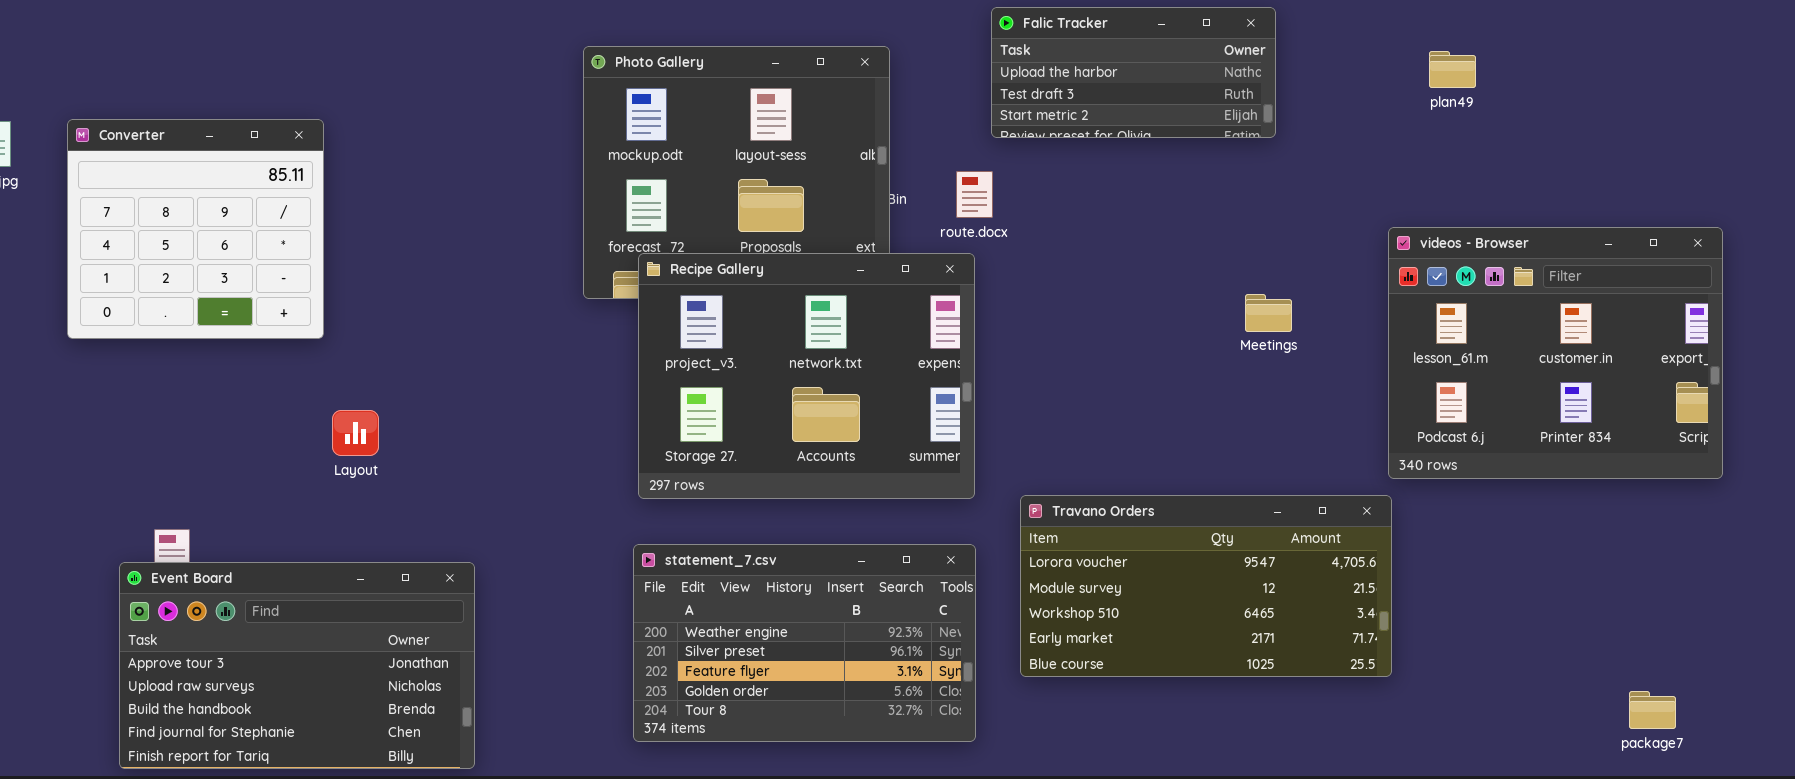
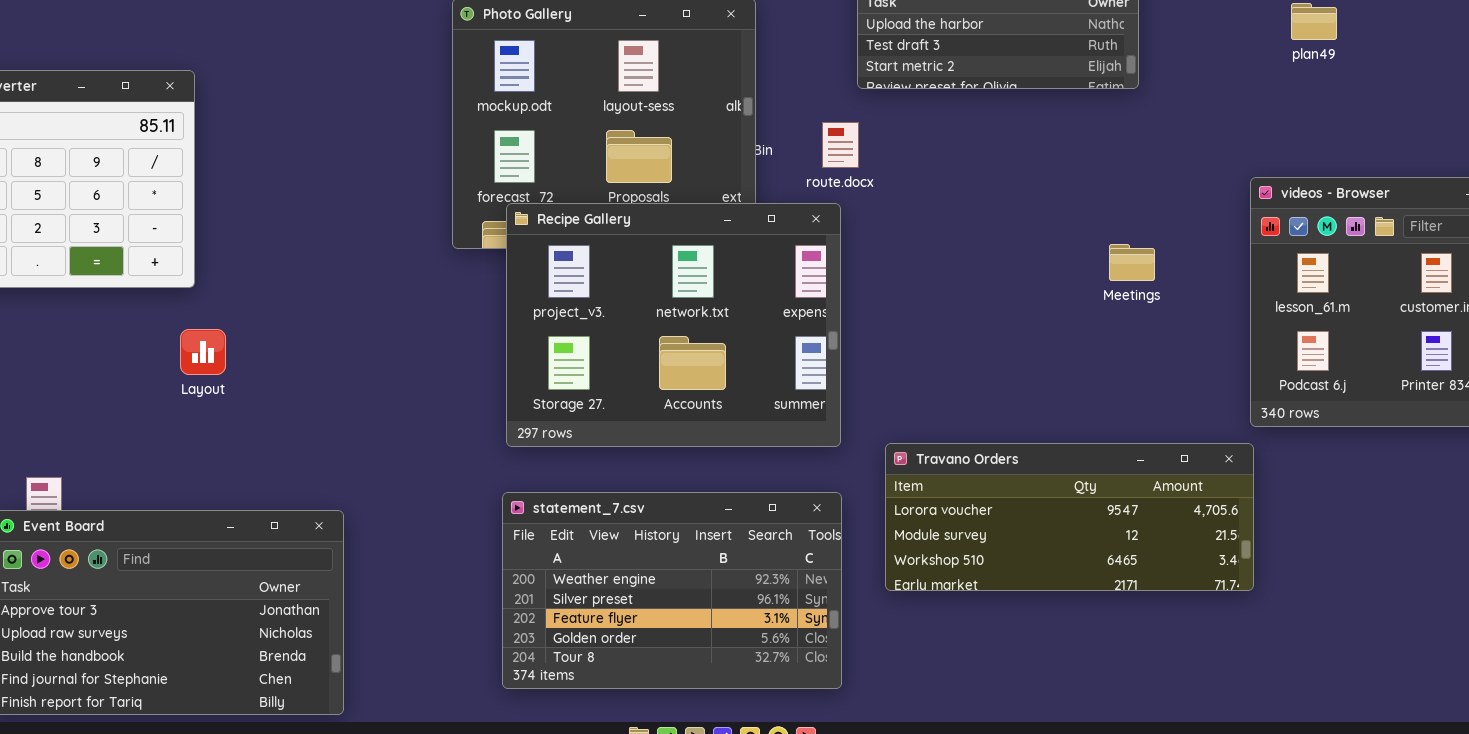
Layout: [332,410,379,456] -> [180,329,226,375], moved
Travano Orders: [1020,495,1392,677] -> [885,443,1254,591], resized

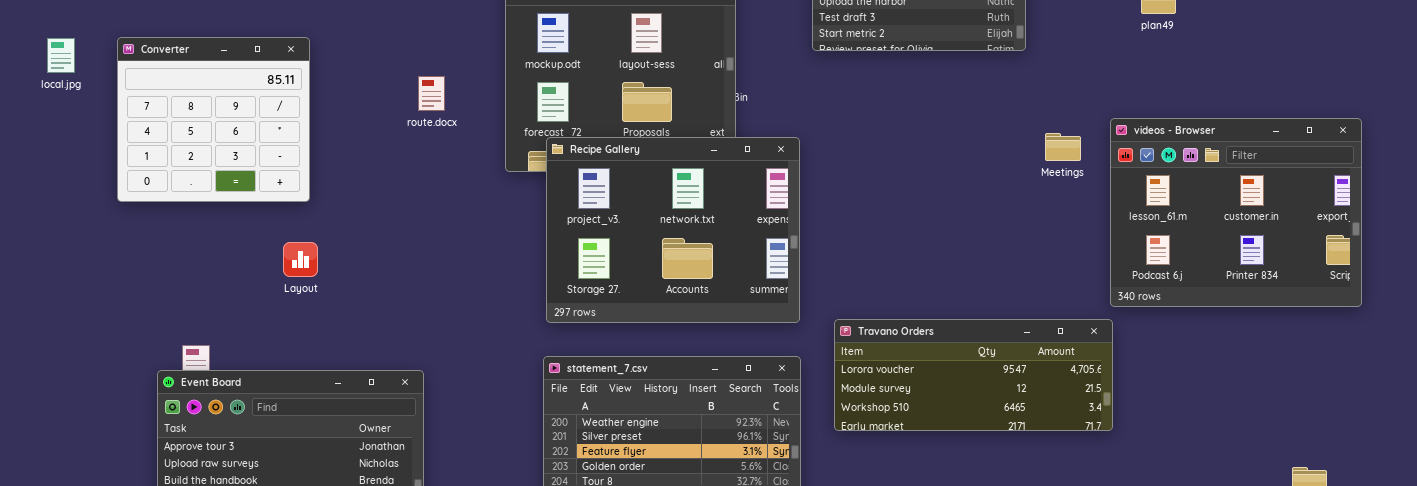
route.docx: [822,122,859,168] -> [418,76,445,111], moved
Meetings: [1109,244,1155,281] -> [1045,133,1081,161], moved
Layout: [180,329,226,375] -> [283,242,318,277], moved

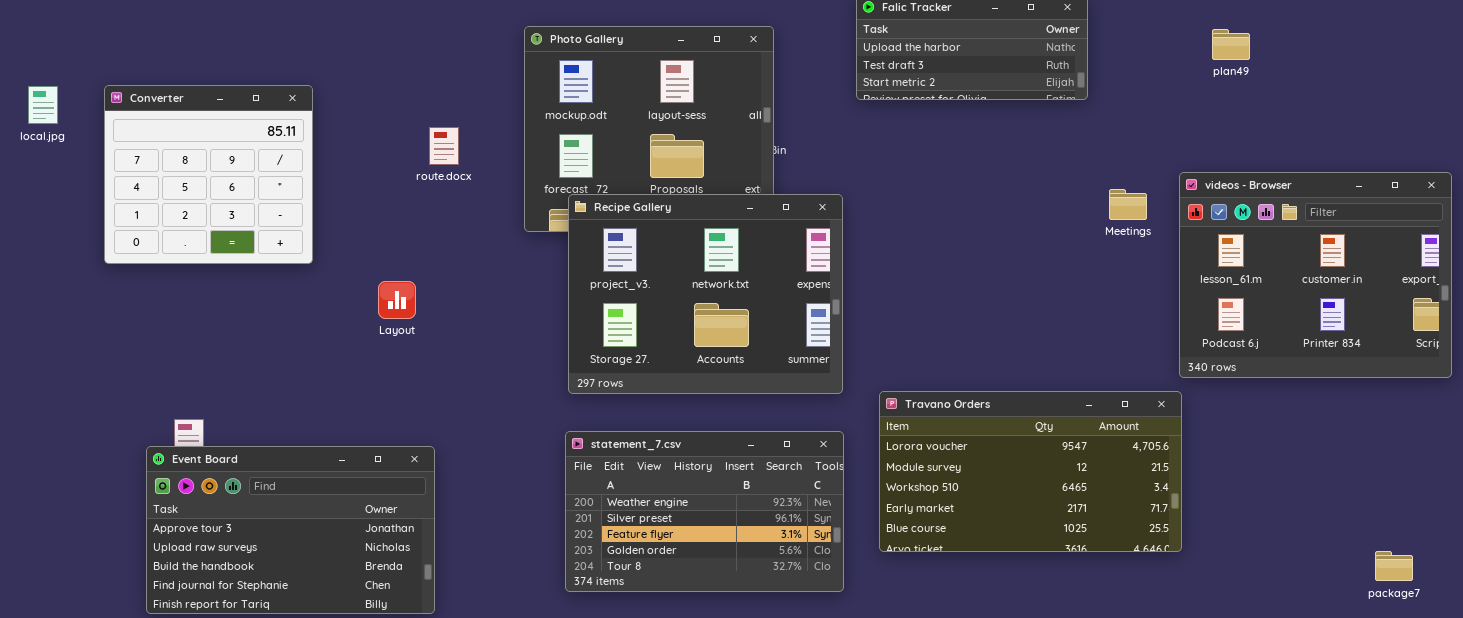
Layout: [283,242,318,277] -> [378,281,416,319], moved
Travano Orders: [834,319,1113,431] -> [879,391,1182,552], resized

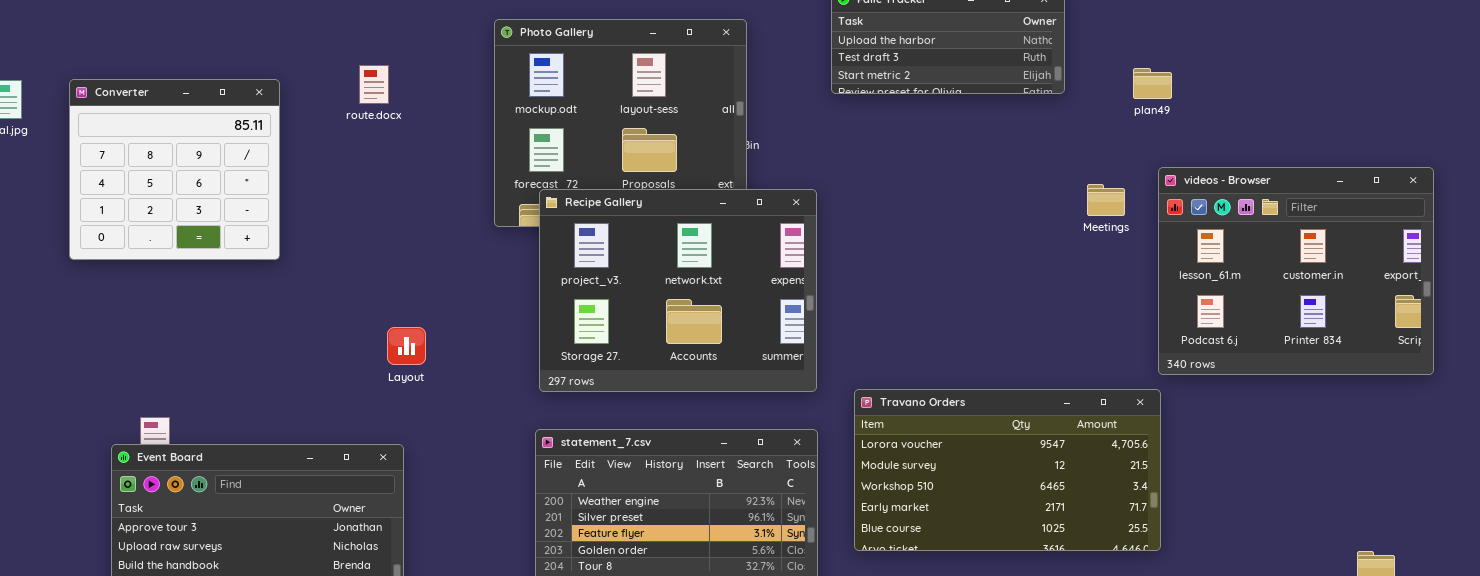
plan49: [1212,29,1250,60] -> [1133,68,1172,99], moved
route.docx: [429,127,459,165] -> [359,65,389,104], moved
Layout: [378,281,416,319] -> [387,327,426,365], moved

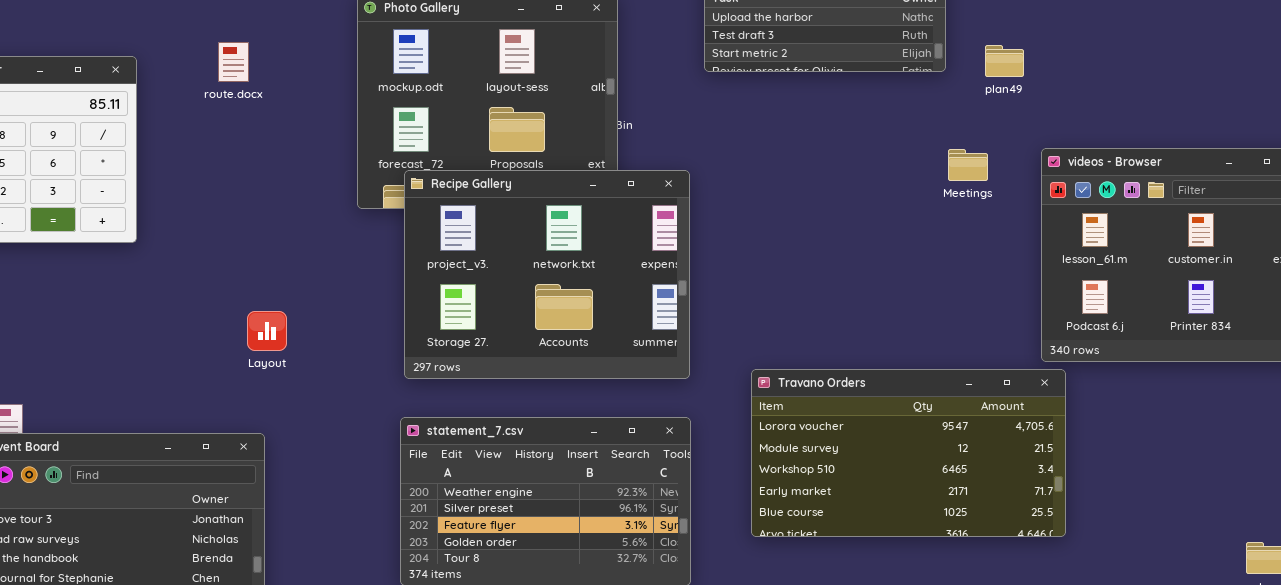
plan49: [1133,68,1172,99] -> [985,45,1024,77], moved
Meetings: [1087,184,1125,216] -> [948,149,988,181], moved
Travano Orders: [854,389,1161,551] -> [751,369,1066,537], moved

